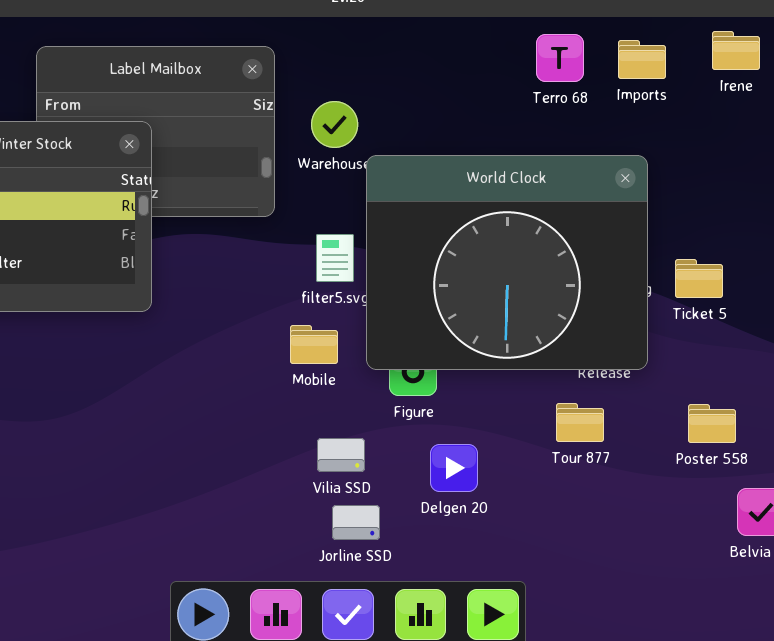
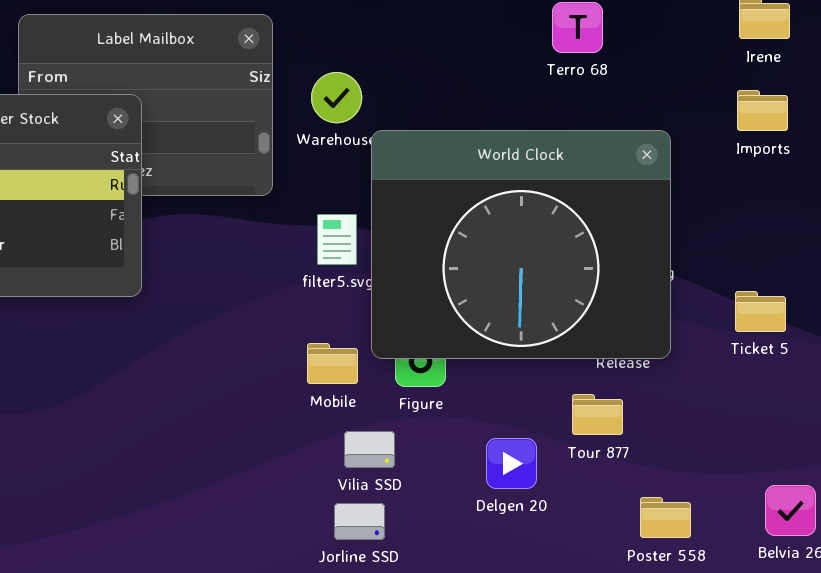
Imports: [618,40,666,79] -> [737,90,788,131], moved
Ticket 5: [675,259,723,298] -> [735,291,786,332], moved
Mobile: [290,325,338,364] -> [307,343,358,384], moved
Poster 558: [688,404,736,443] -> [640,497,691,538], moved
Vilia SSD: [317,438,365,472] -> [344,431,395,468], moved
Delgen 20: [430,444,478,492] -> [486,438,537,489], moved

